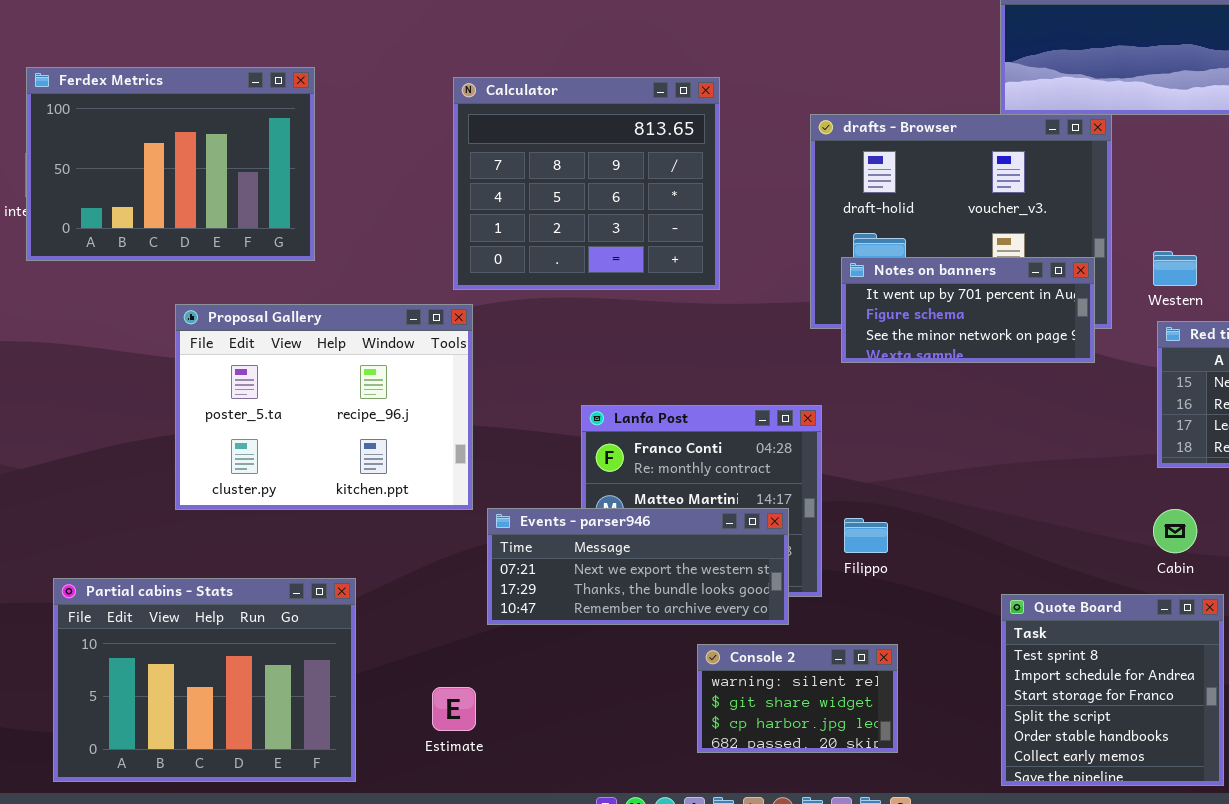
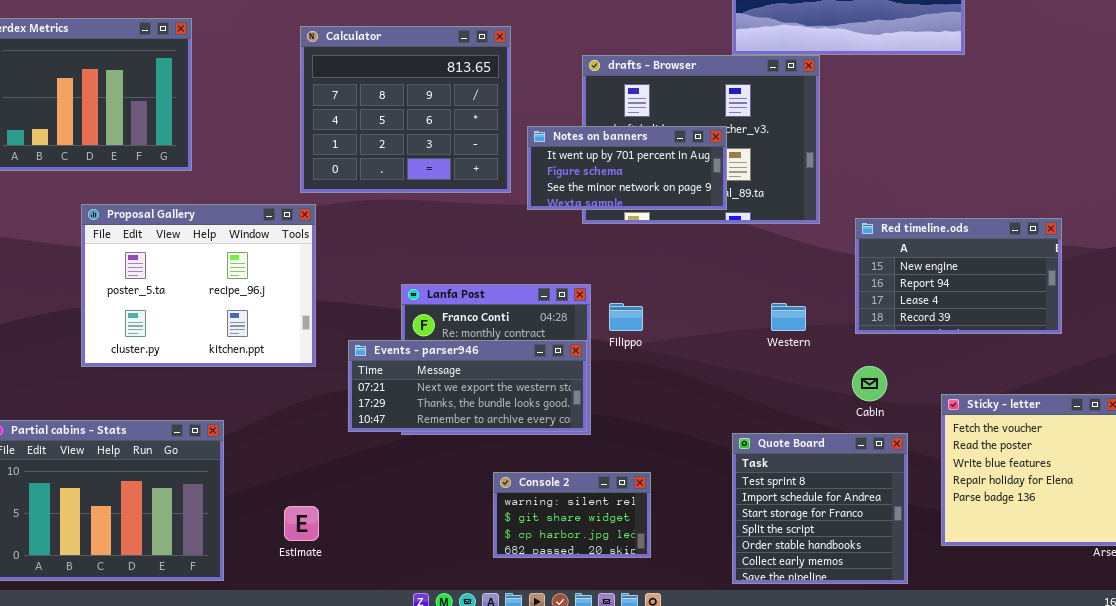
Western: [1153,251,1197,286] -> [771,303,806,331], moved
Notes on banners: [841,257,1095,363] -> [527,126,727,210], moved
Events - parser946: [487,508,789,625] -> [348,340,587,432], moved
Filippo: [844,518,888,553] -> [609,303,643,331], moved

